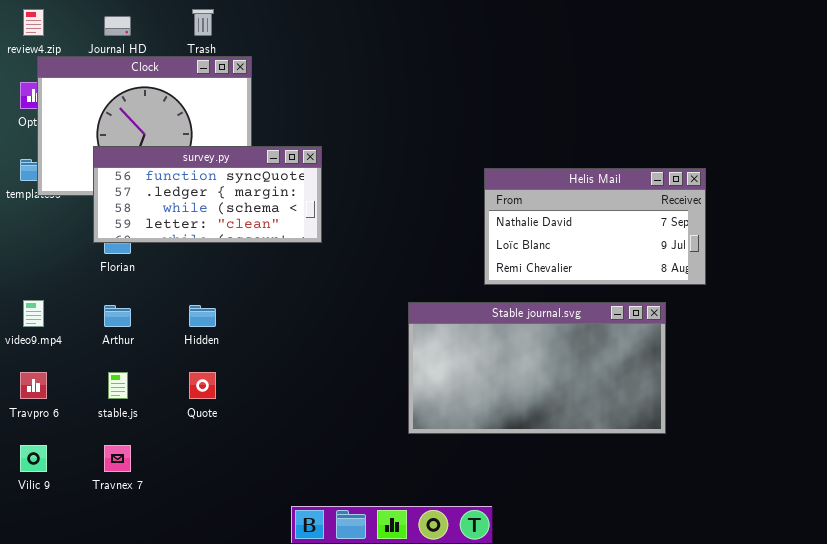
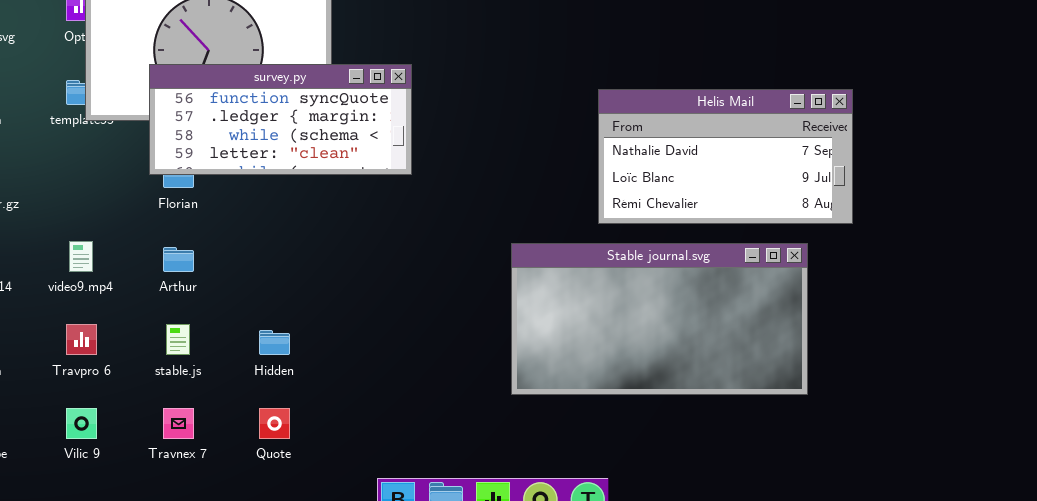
Hidden: [189,305,216,327] -> [259,330,290,355], moved
Quote: [189,372,216,399] -> [259,408,290,439], moved

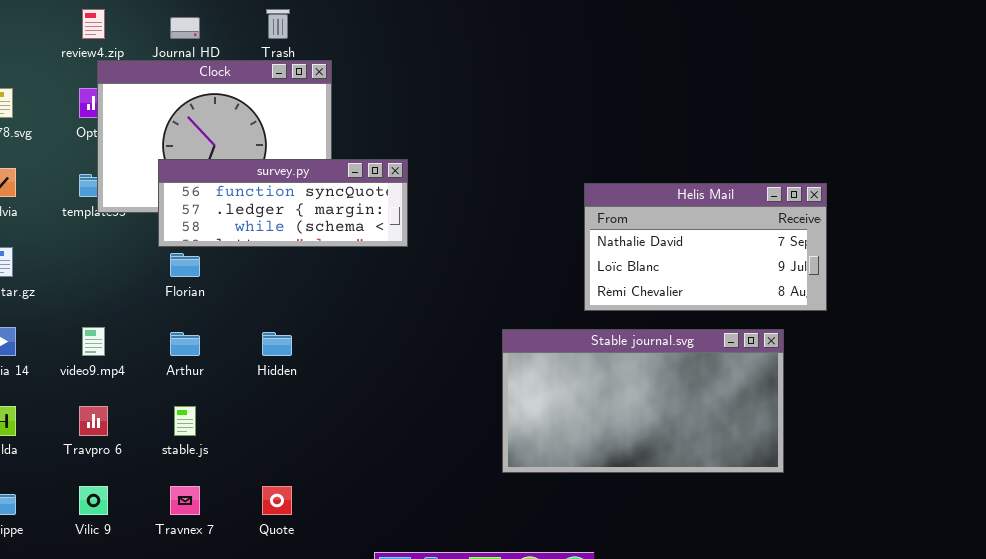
survey.py: [149,64,412,175] -> [158,159,408,247], resized
Hidden: [259,330,290,355] -> [262,332,292,356], moved

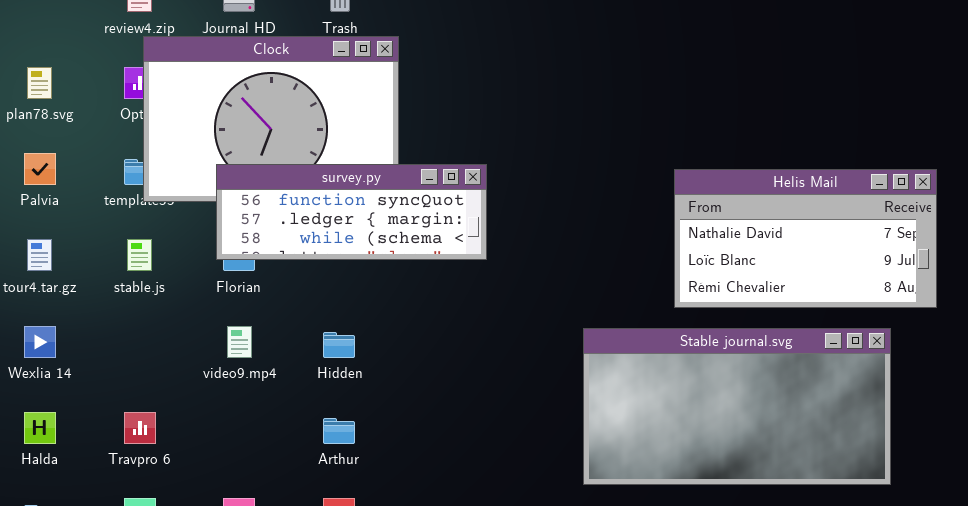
survey.py: [158,159,408,247] -> [216,164,487,260], moved
video9.mp4: [82,327,105,356] -> [227,326,252,358], moved
Arthur: [170,332,200,356] -> [323,418,355,444], moved
stable.js: [174,406,196,436] -> [127,239,152,271], moved

